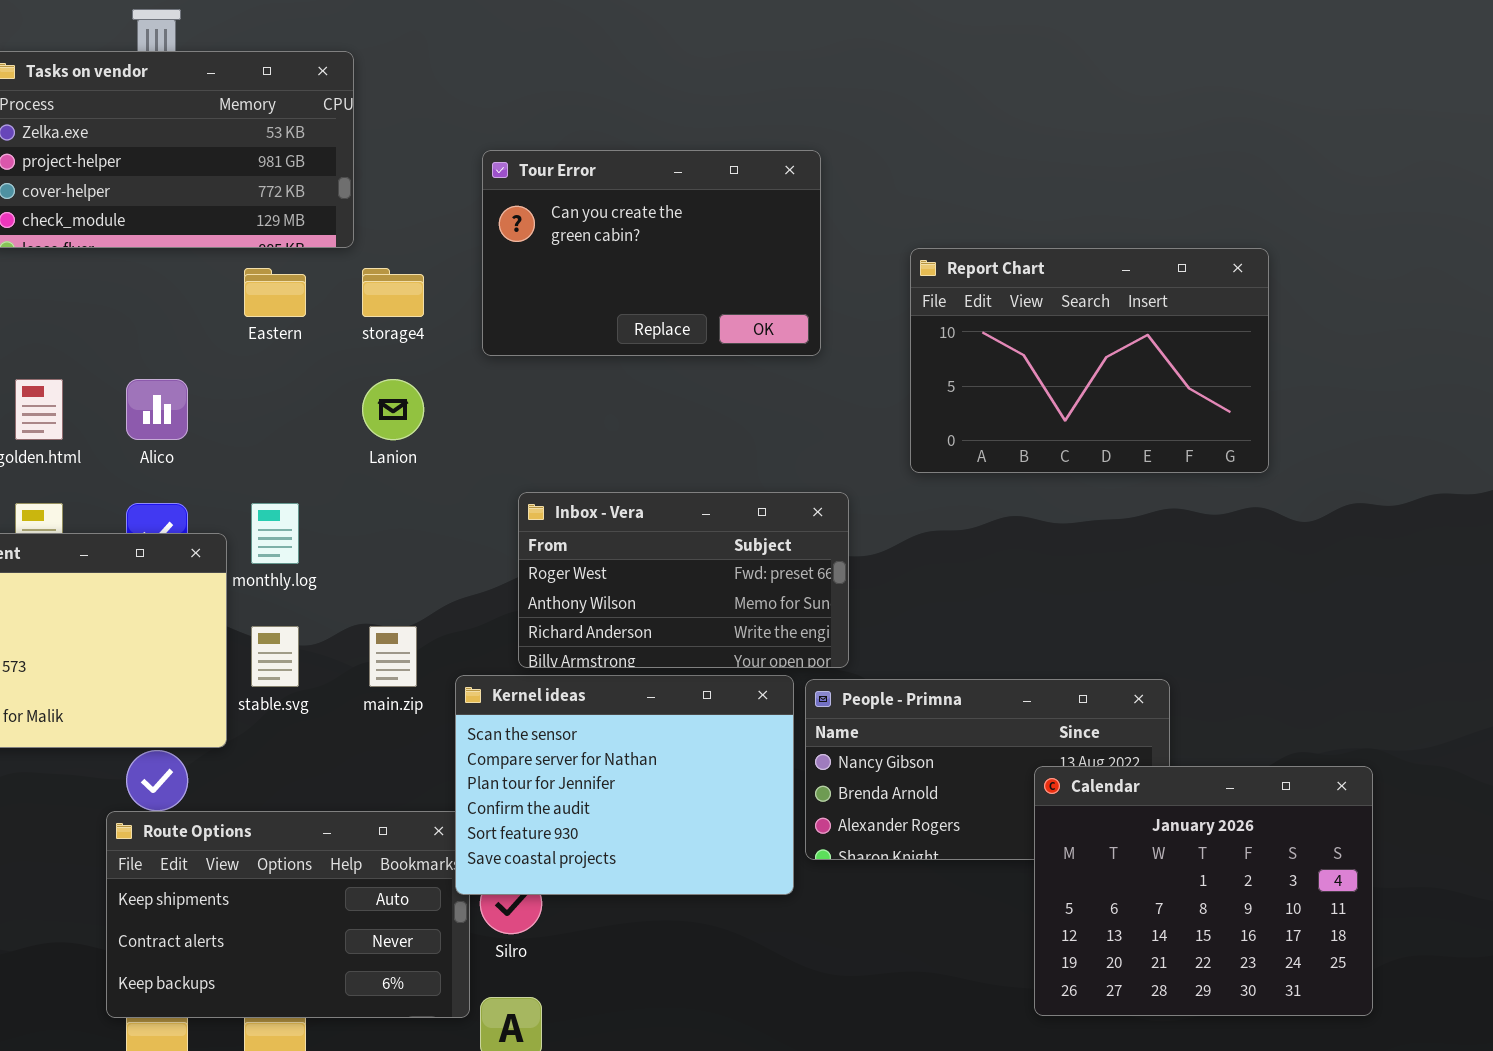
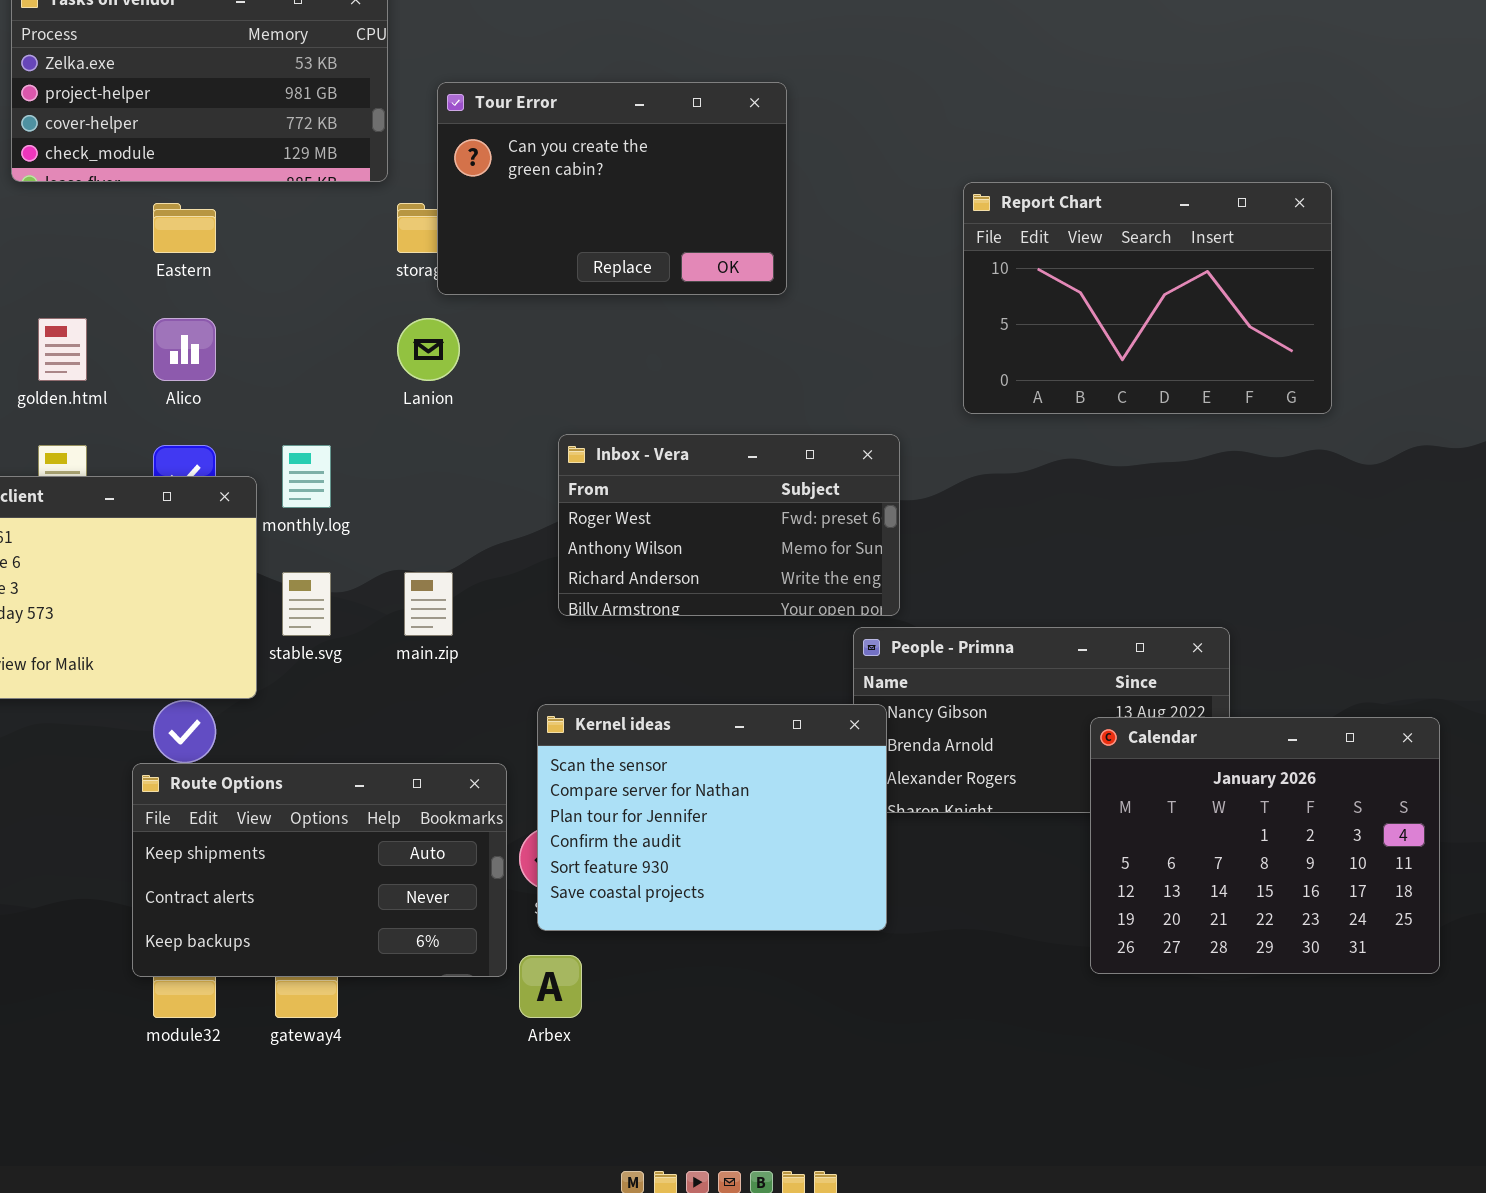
Tour Error: [482,150,821,356] -> [437,82,787,295], moved
Eastern: [244,268,306,317] -> [153,203,216,253], moved
Kernel ideas: [455,675,794,895] -> [537,704,887,931], moved

